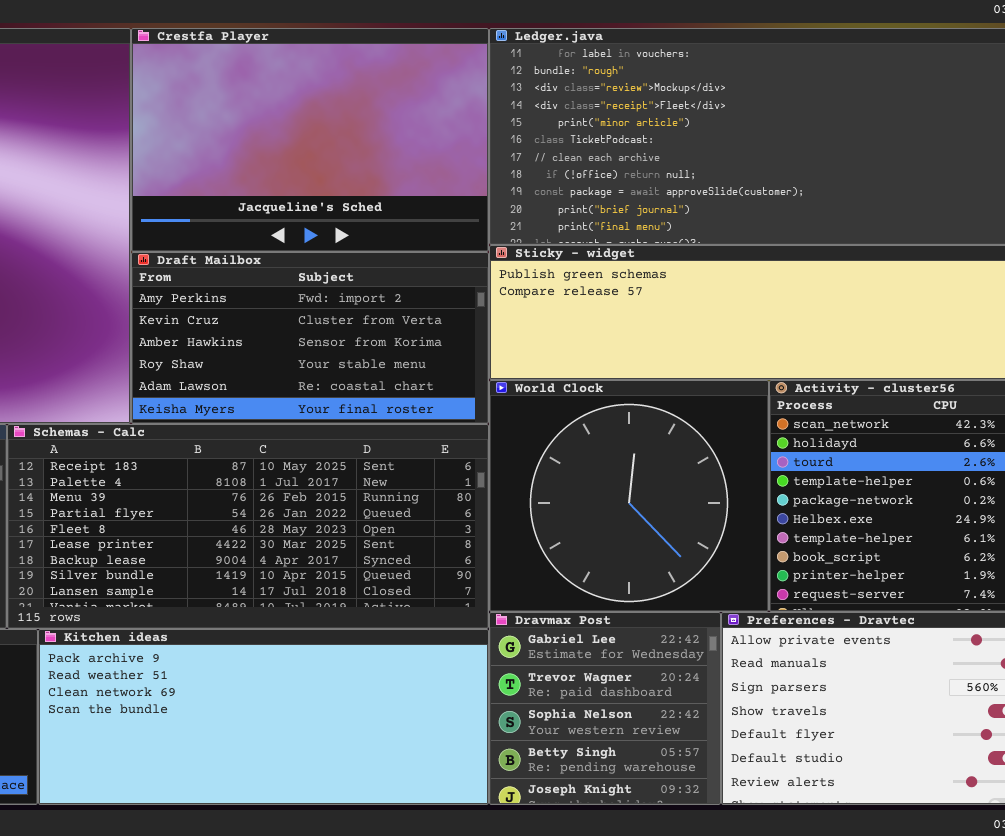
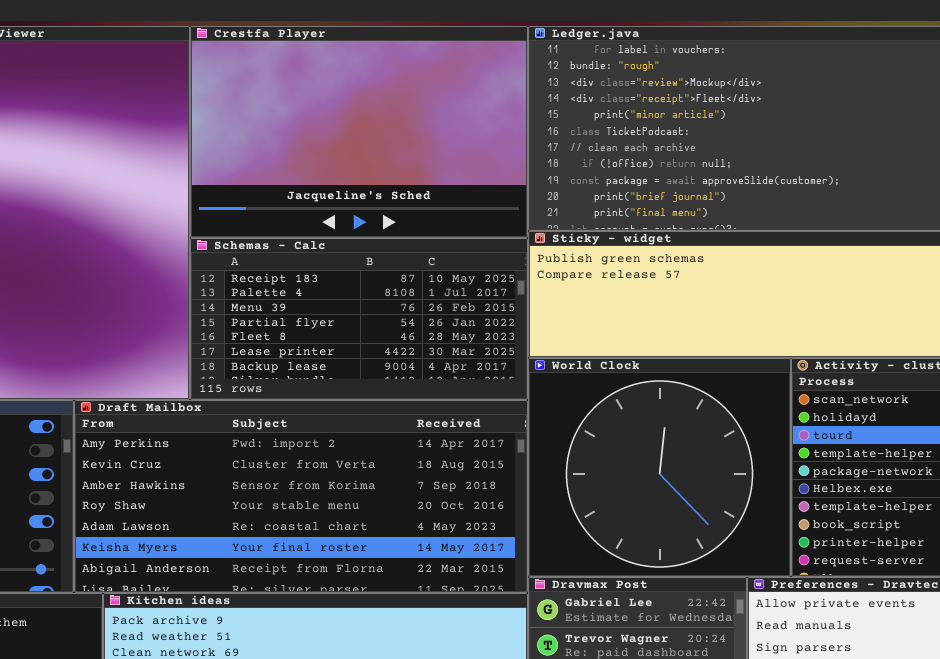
Draft Mailbox: [131,252,489,424] -> [74,400,528,593], moved, resized
Schemas - Calc: [7,424,489,629] -> [190,238,528,400], moved, resized

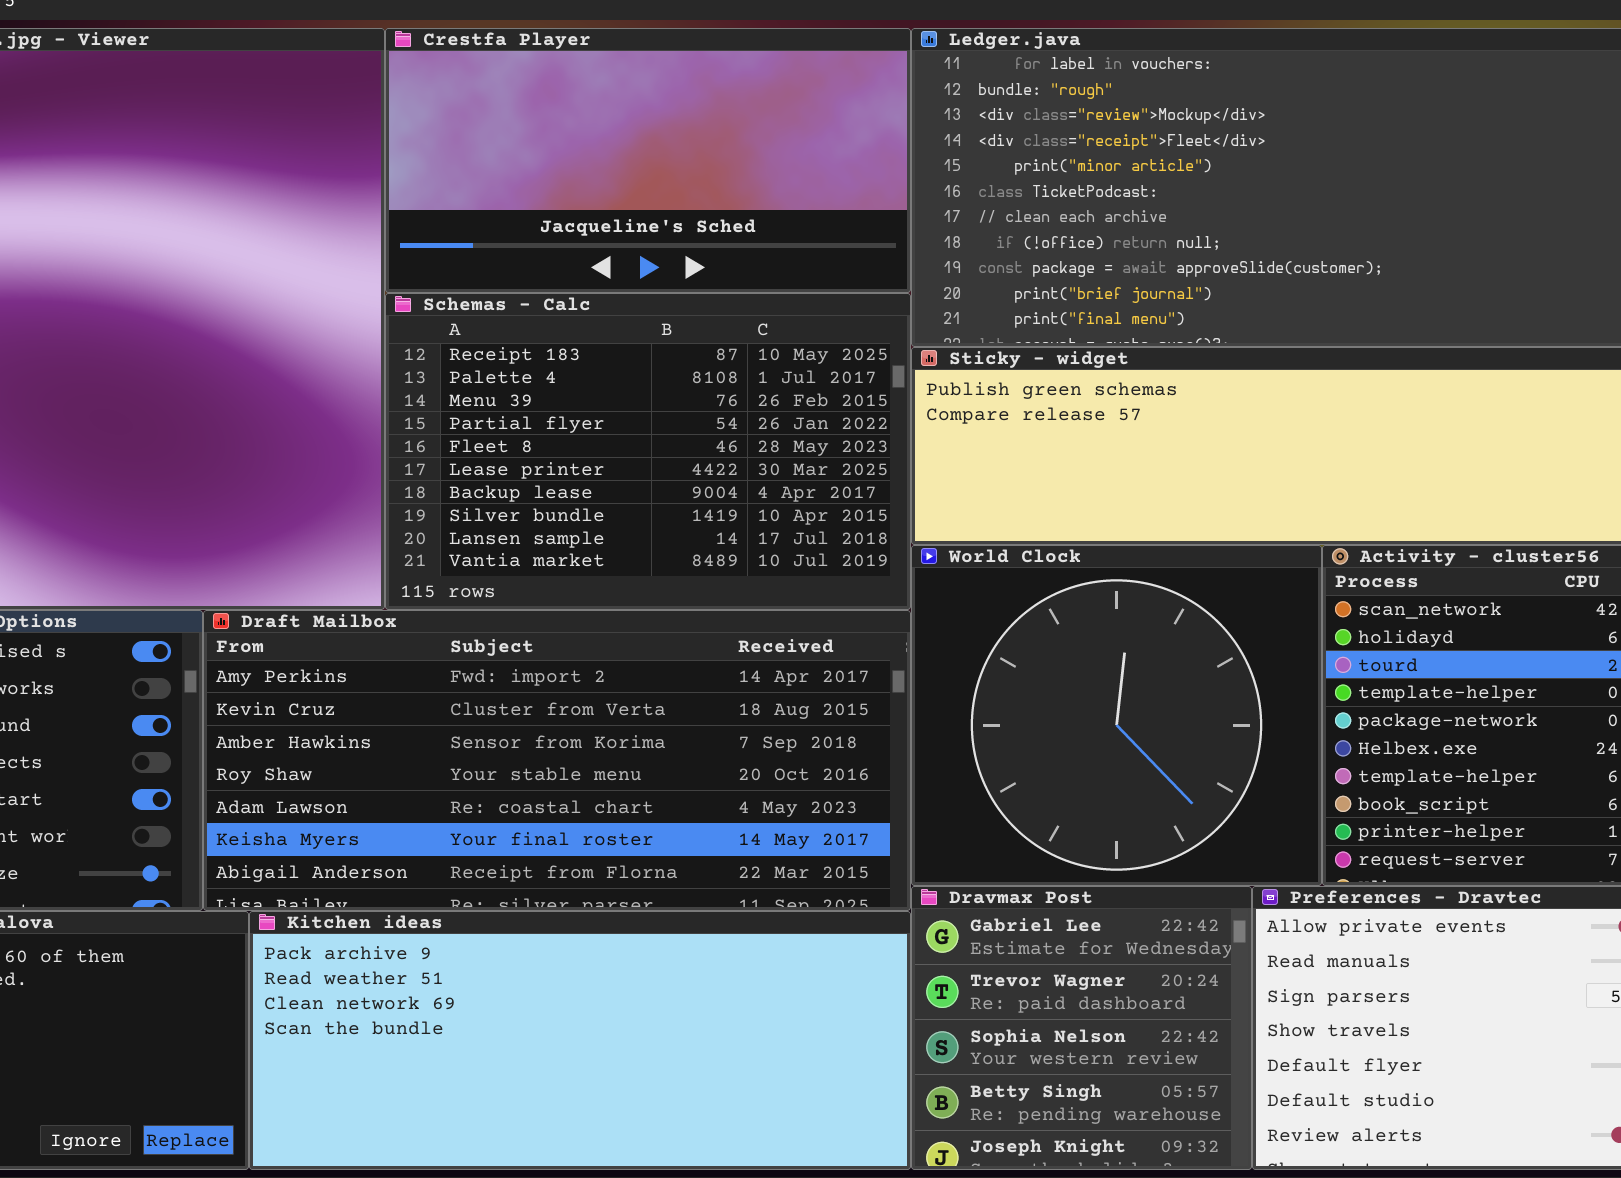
Crestfa Player: [190,26,528,238] -> [385,28,911,293], resized
Schemas - Calc: [190,238,528,400] -> [385,293,911,610], resized

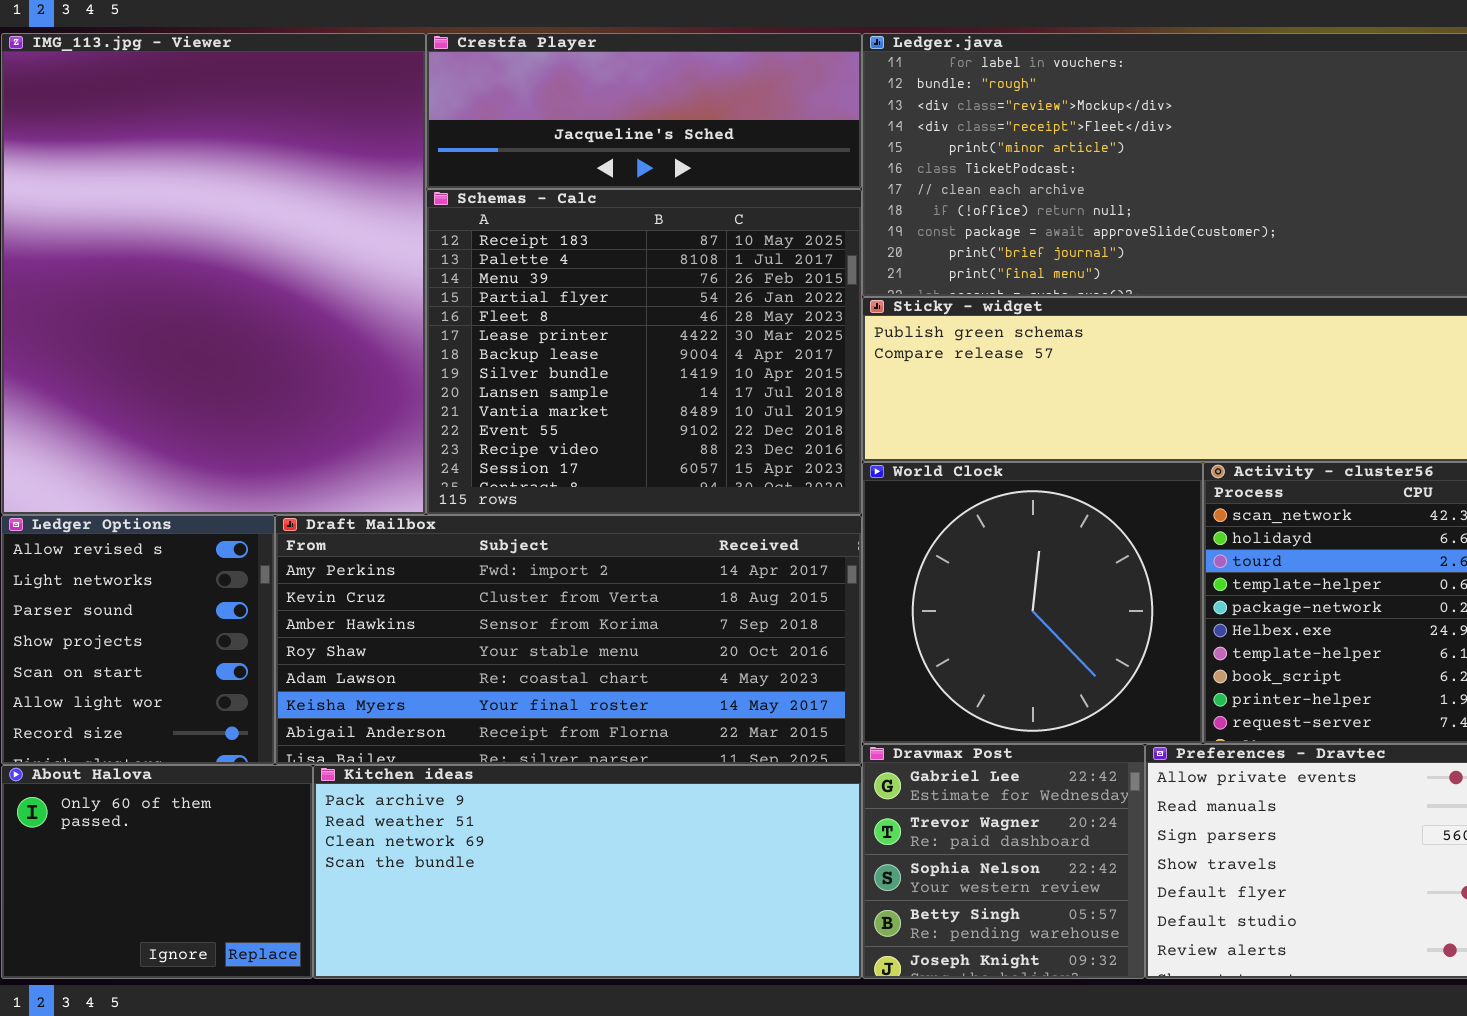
Crestfa Player: [385,28,911,293] -> [426,33,862,189], resized
Schemas - Calc: [385,293,911,610] -> [426,189,862,515], resized

